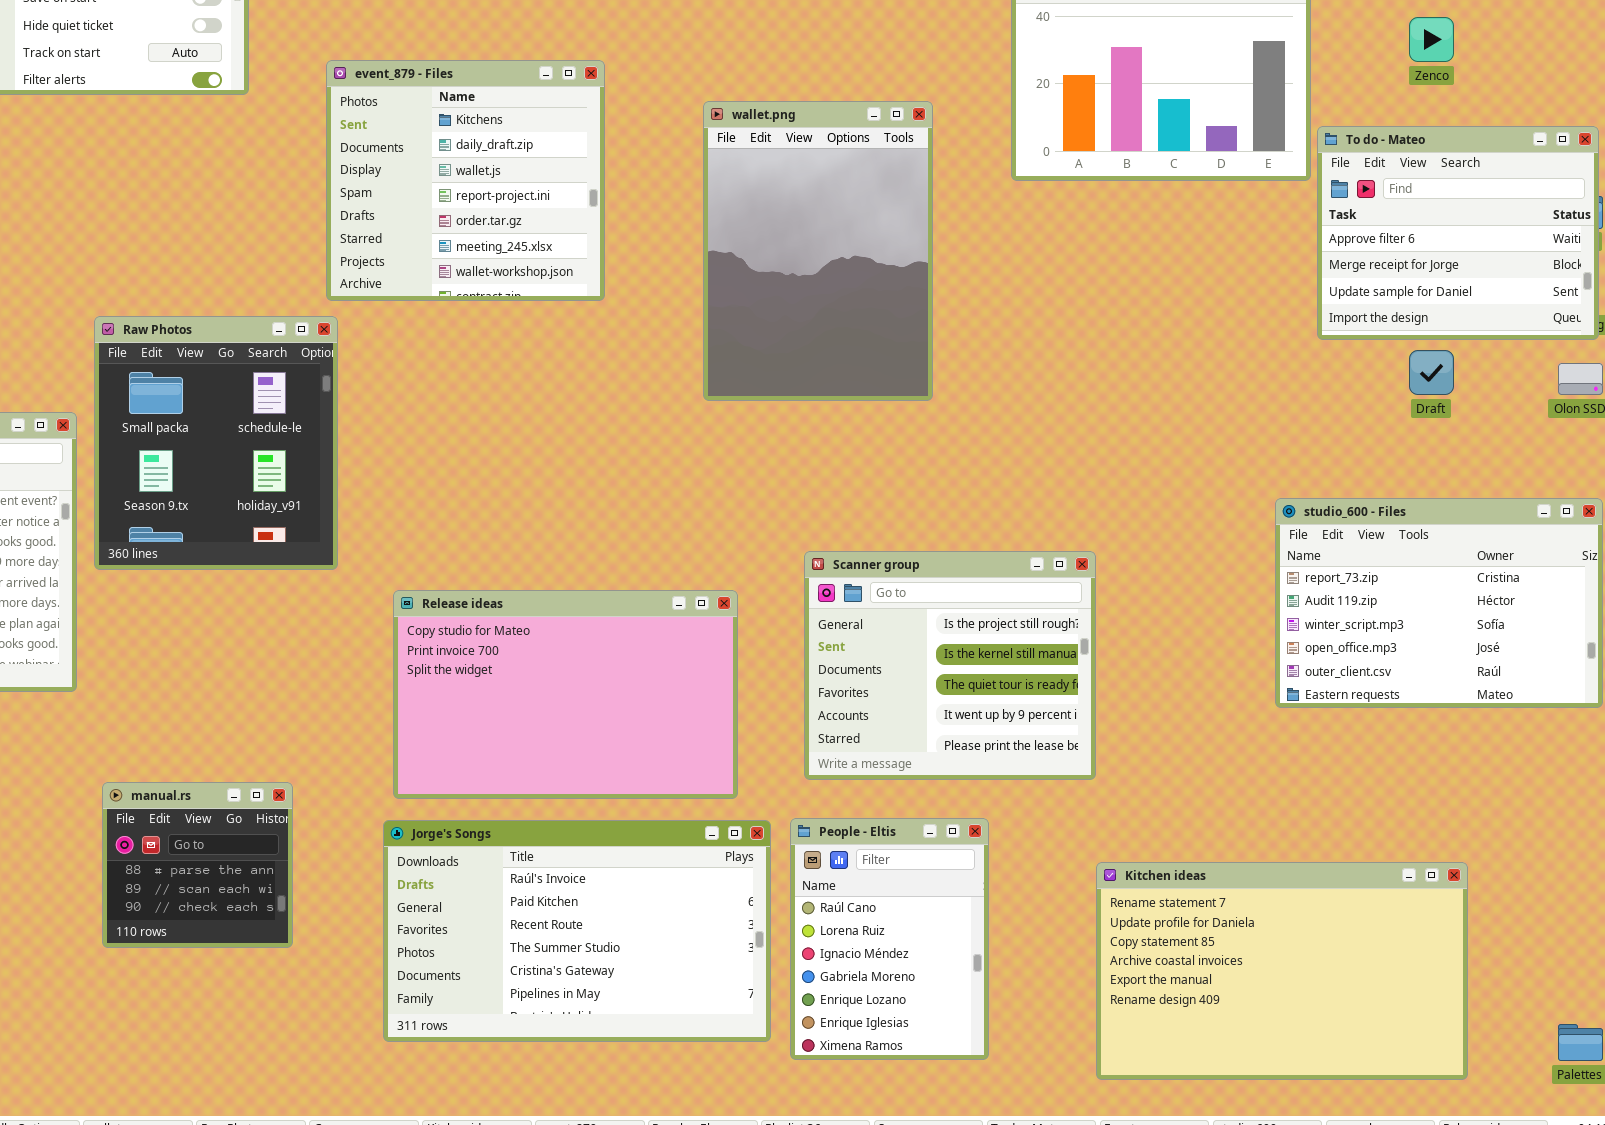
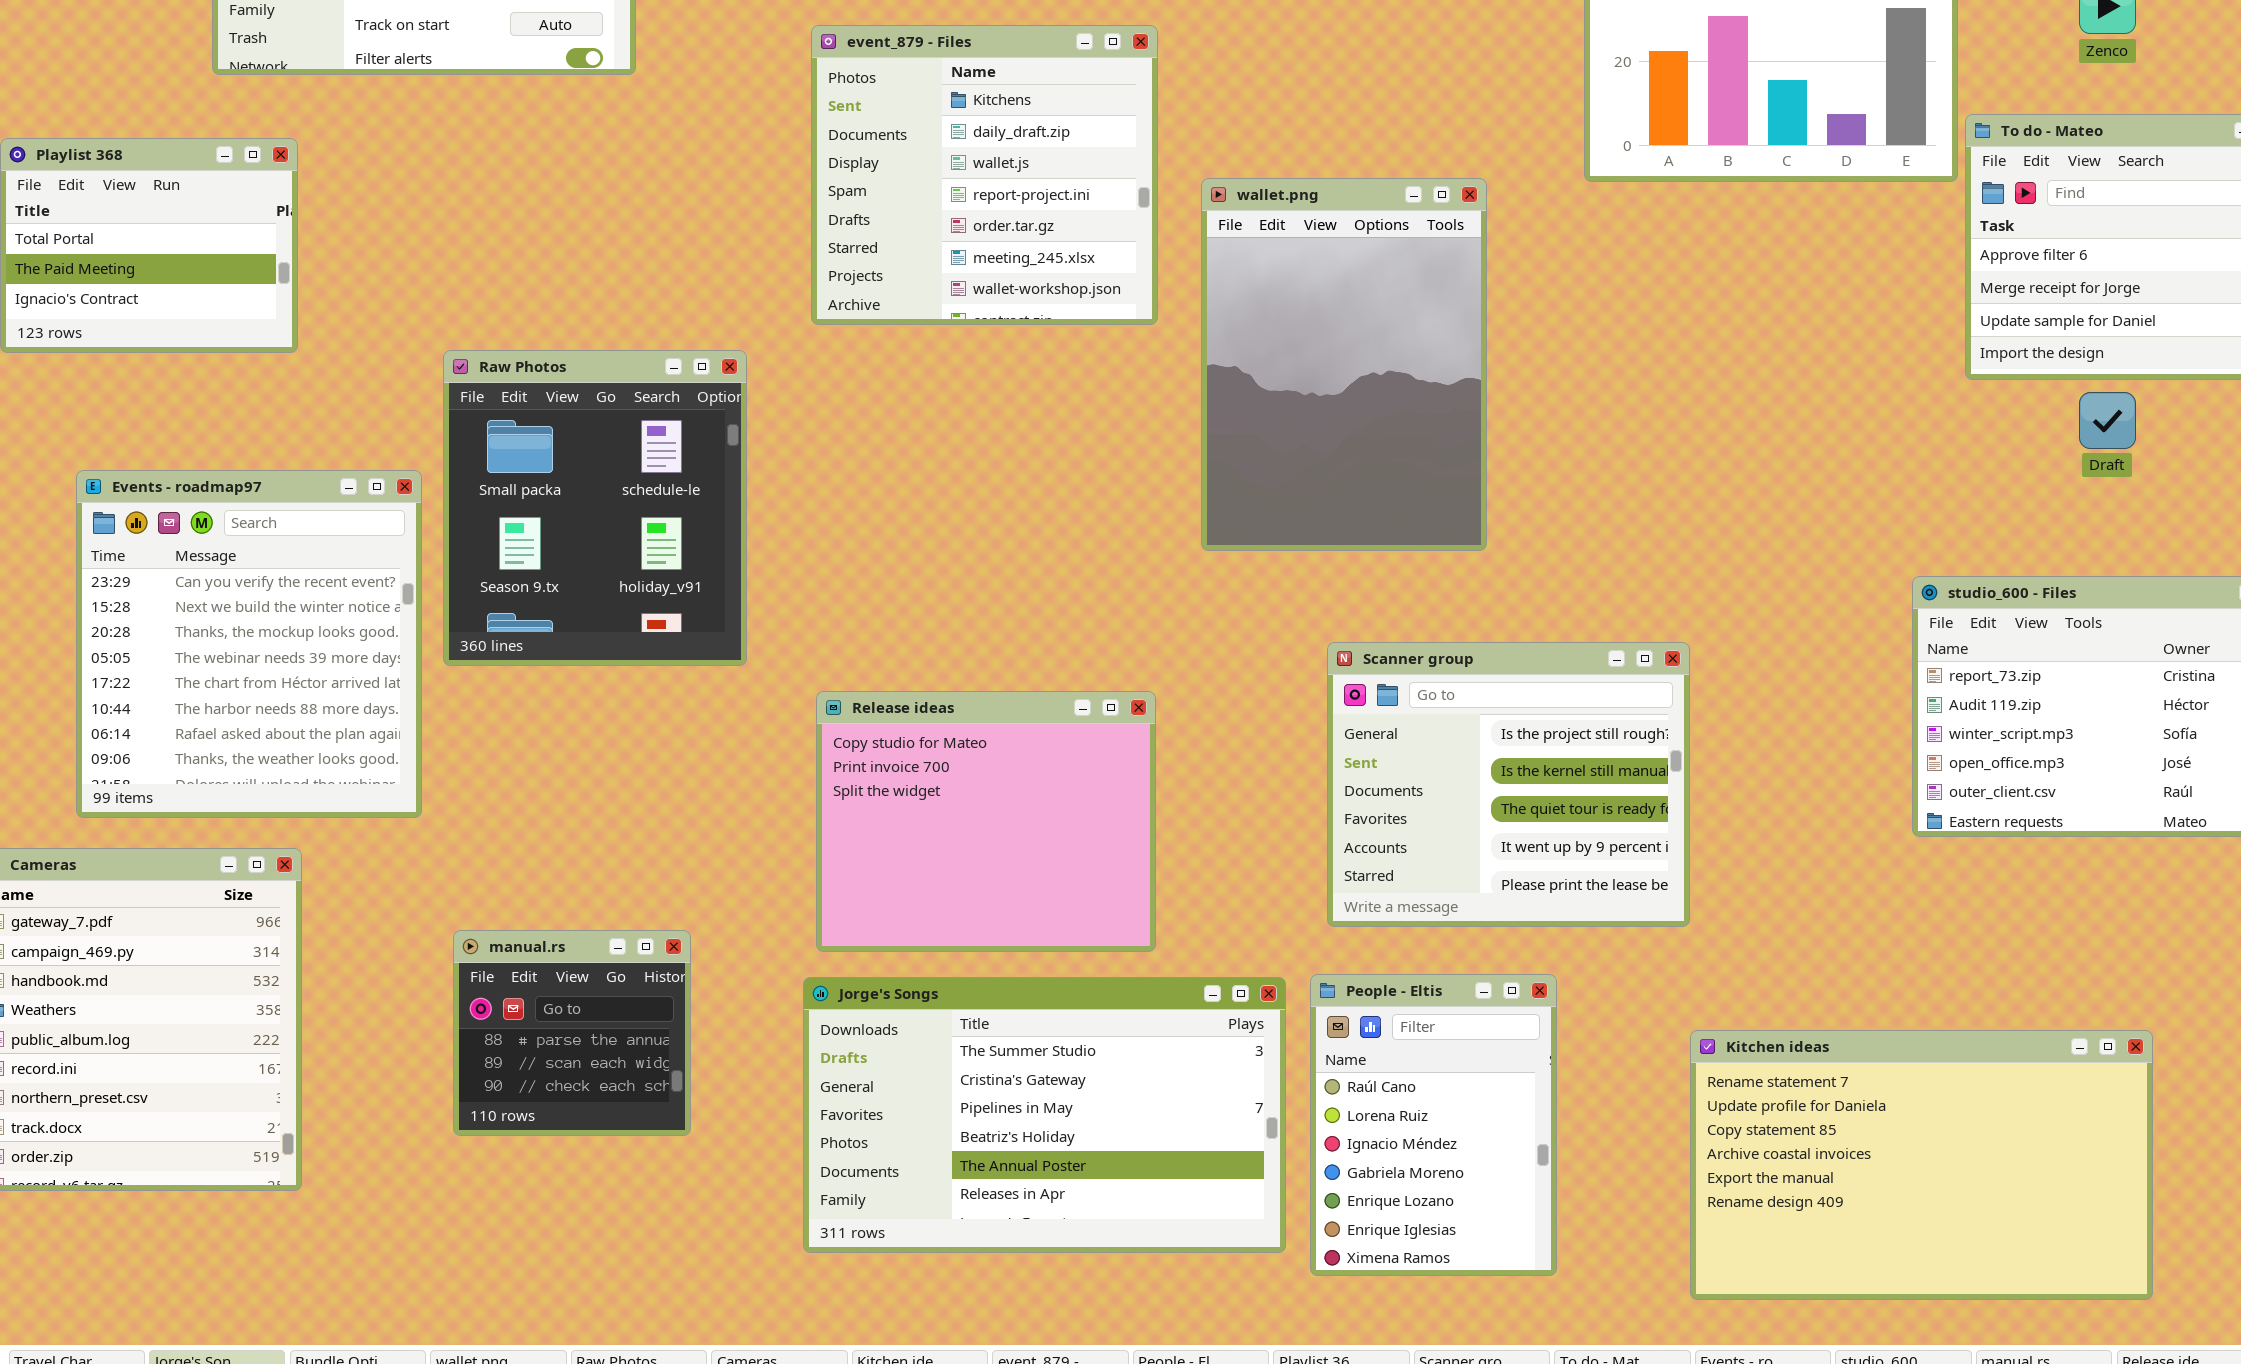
event_879 - Files: [326,60,605,301] -> [811,25,1158,325], moved
wallet.png: [703,101,933,401] -> [1201,178,1487,551], moved
Release ideas: [393,590,738,799] -> [816,691,1156,952], resized
Jorge's Songs: [383,820,771,1042] -> [803,977,1286,1253], scrolled down 3 rows

